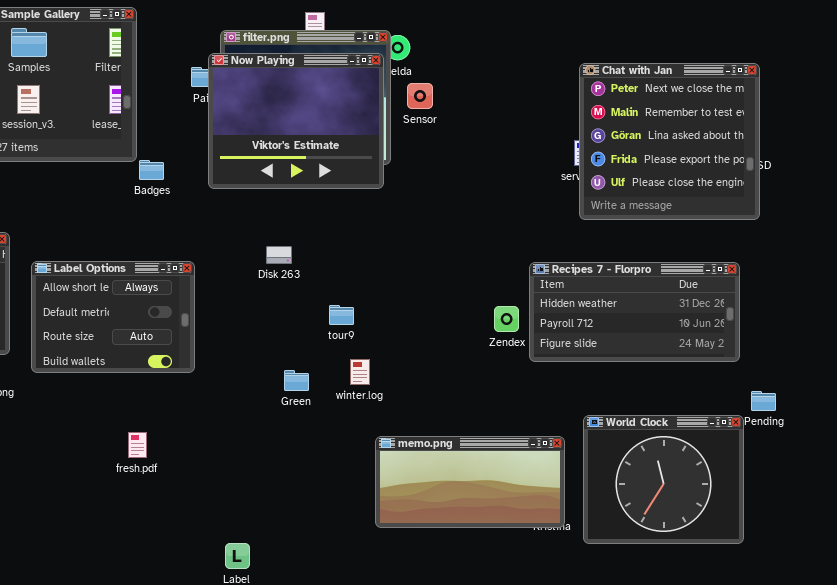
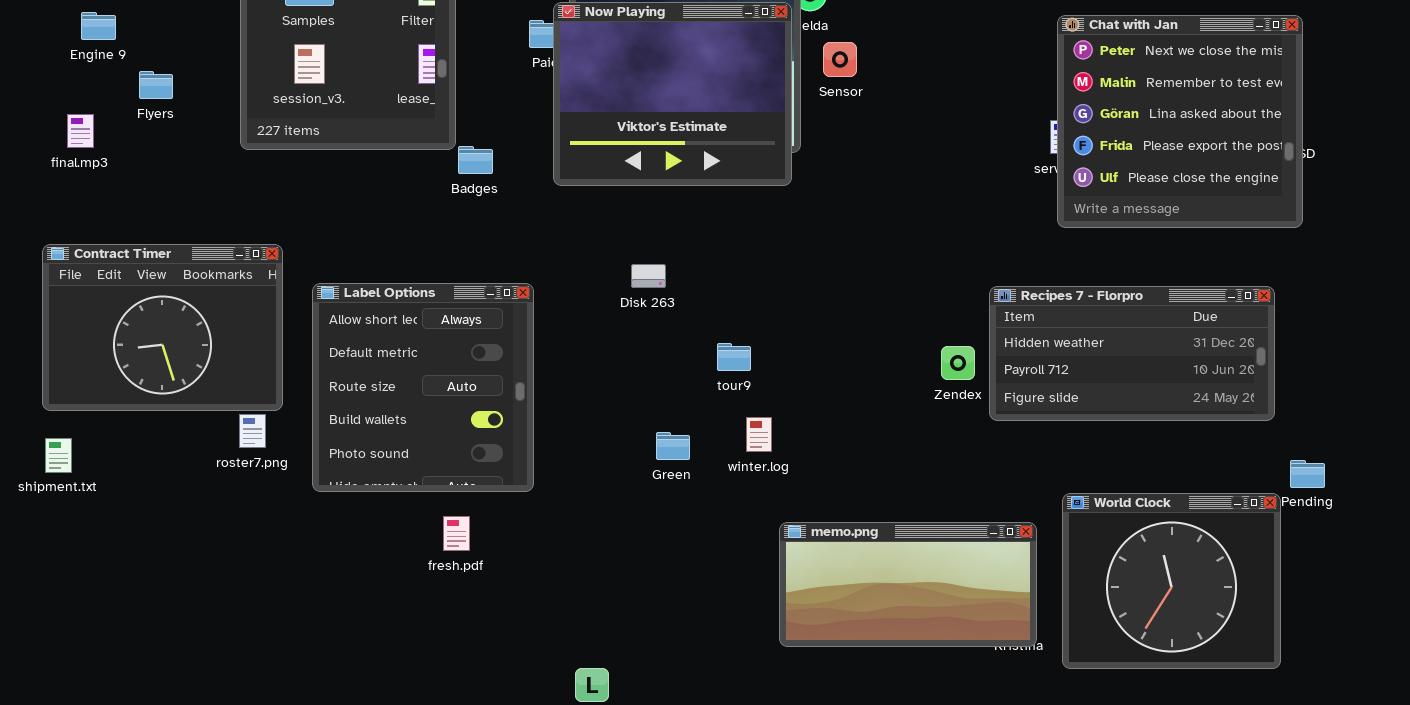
Label Options: [31,261,195,373] -> [312,283,534,492], resized

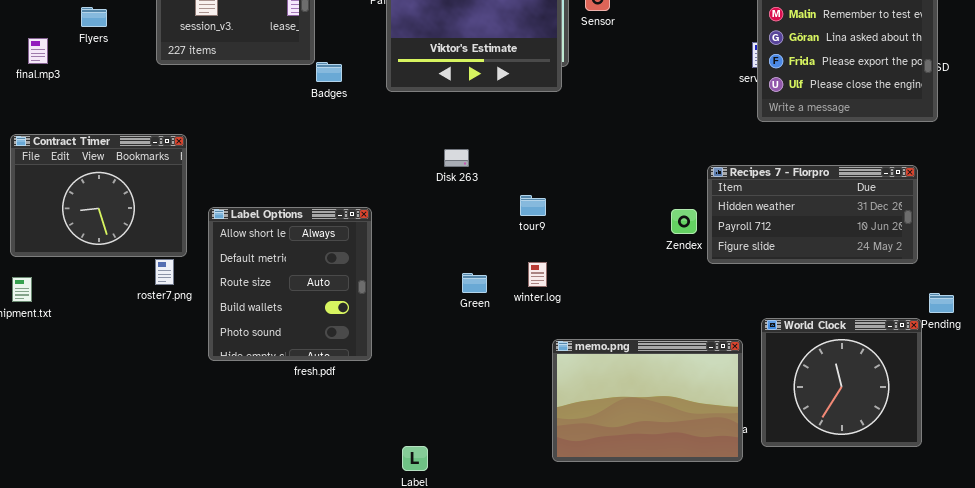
Label Options: [312,283,534,492] -> [208,207,372,361], moved
tour9: [717,343,751,371] -> [520,195,546,216], moved
memo.png: [779,522,1037,647] -> [552,339,743,462], resized

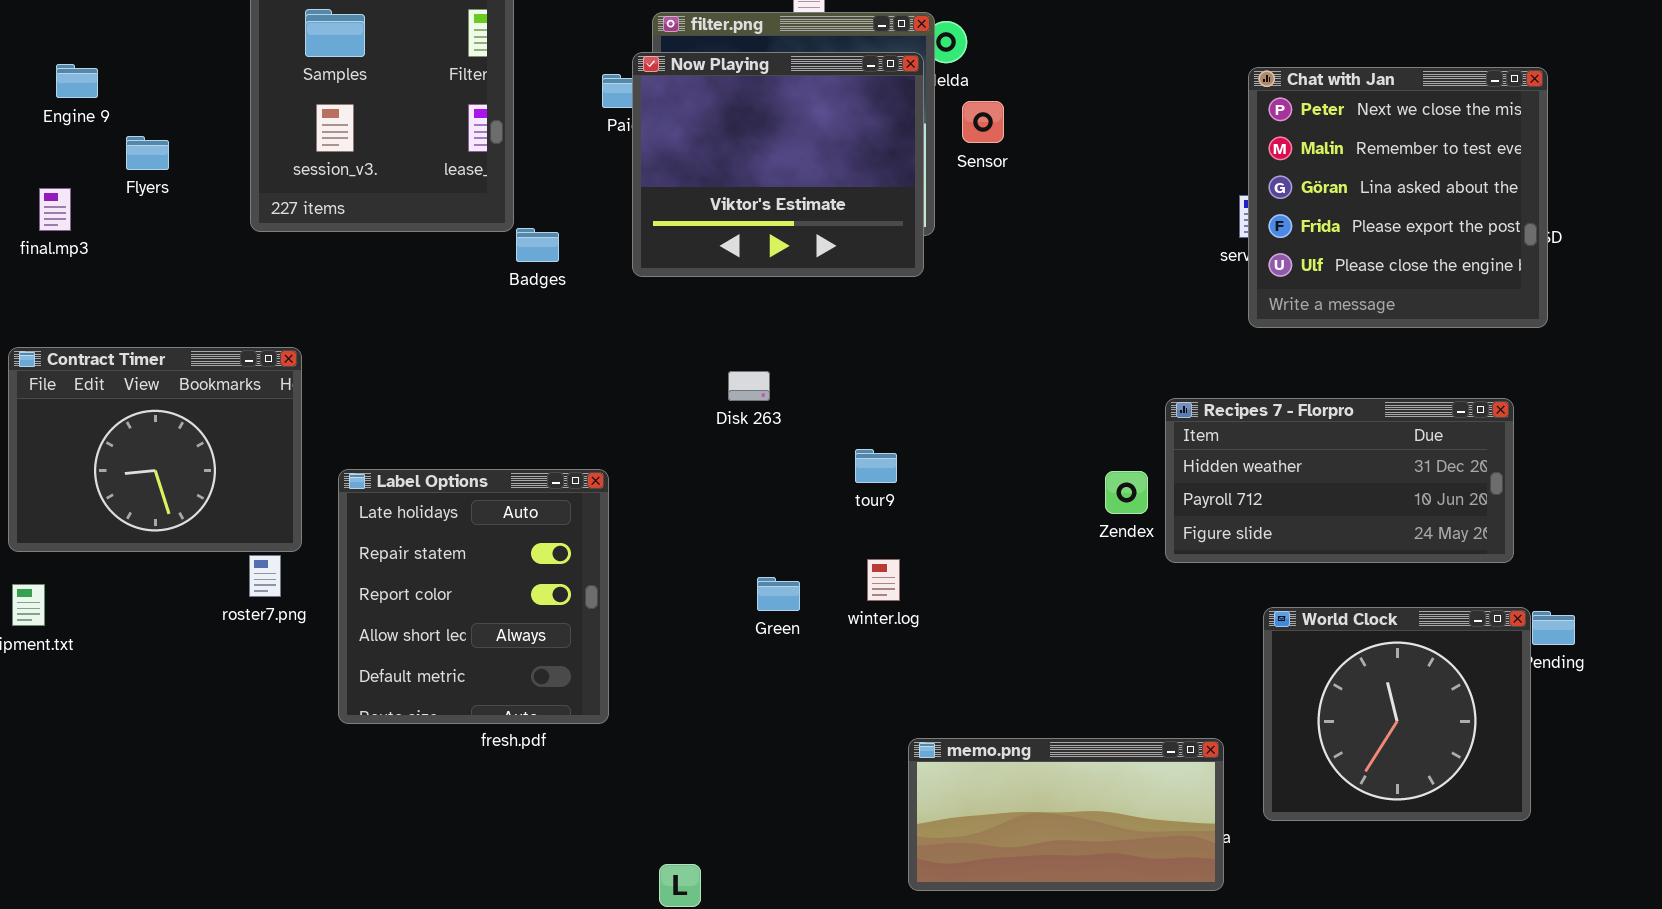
Label Options: [208,207,372,361] -> [338,469,609,724], scrolled up 3 rows
World Clock: [761,318,922,447] -> [1263,607,1531,821], moved
memo.png: [552,339,743,462] -> [908,738,1224,891], resized

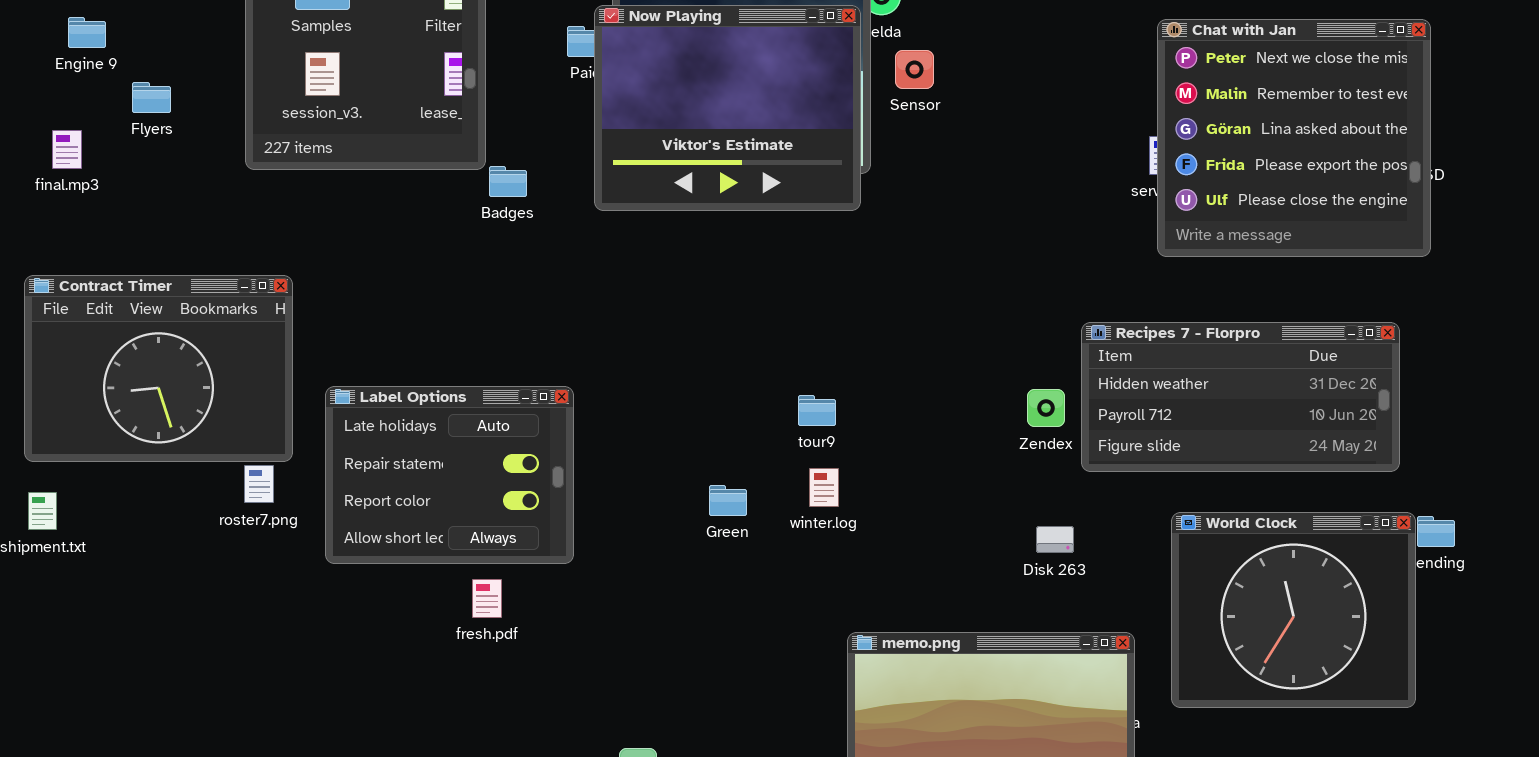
Disk 263: [728,371,770,401] -> [1036,526,1074,553], moved
tour9: [855,449,897,483] -> [798,395,836,426], moved
Label Options: [338,469,609,724] -> [325,386,574,564], resized

